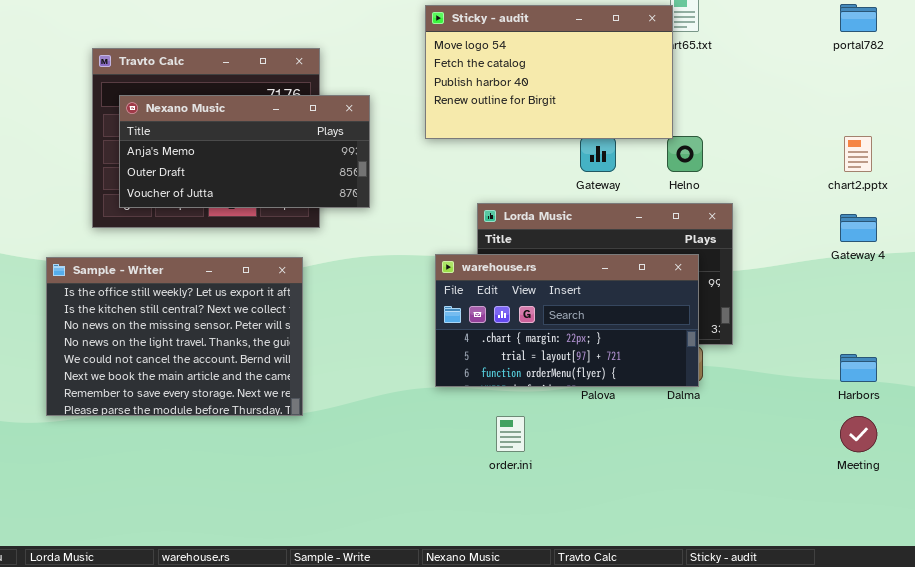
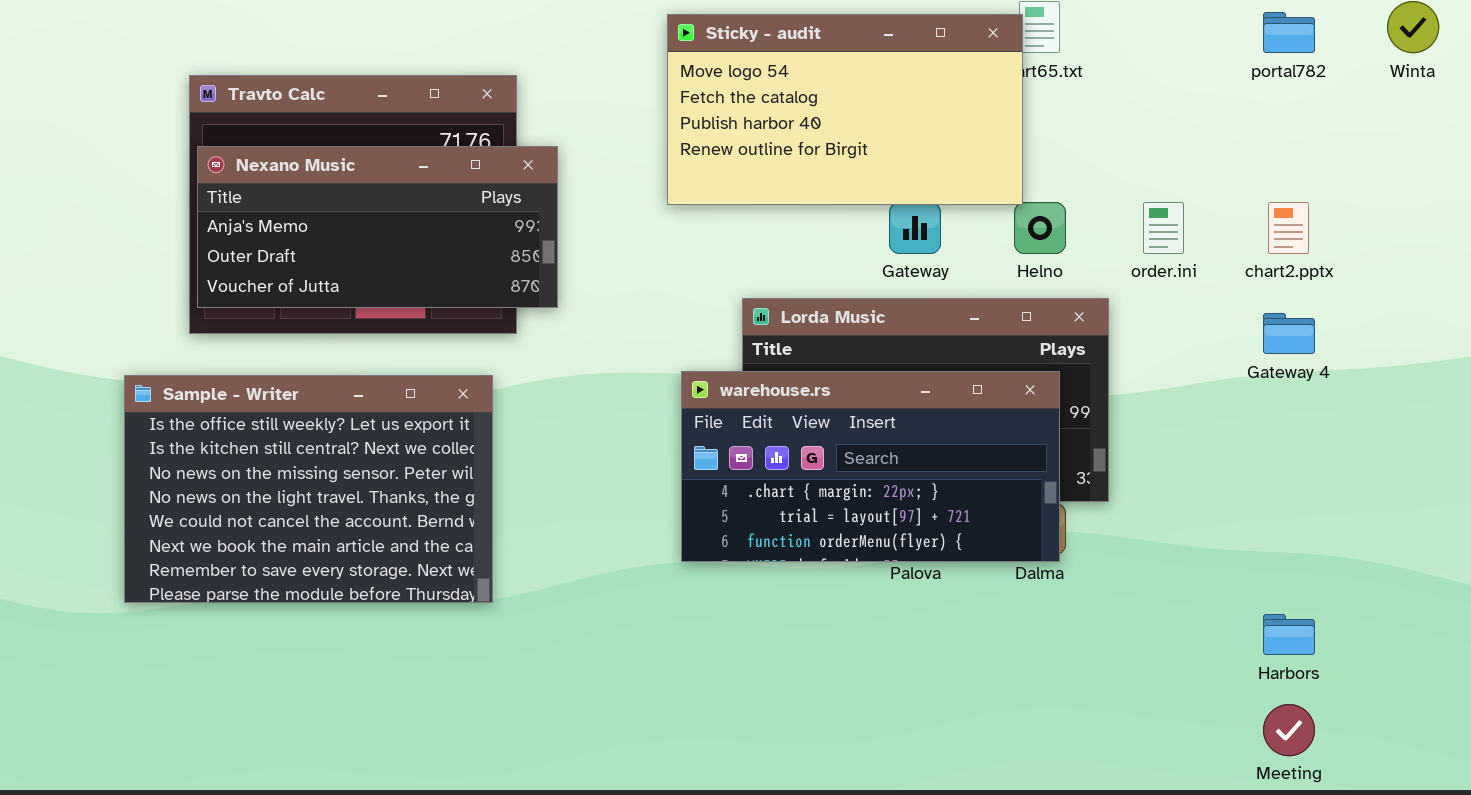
Nexano Music: [119,95,370,208] -> [197,146,558,308], moved
Harbors: [840,354,877,382] -> [1263,614,1315,655], moved
order.ini: [496,416,525,452] -> [1143,202,1184,254], moved
Meeting: [840,416,877,452] -> [1263,704,1315,756], moved

